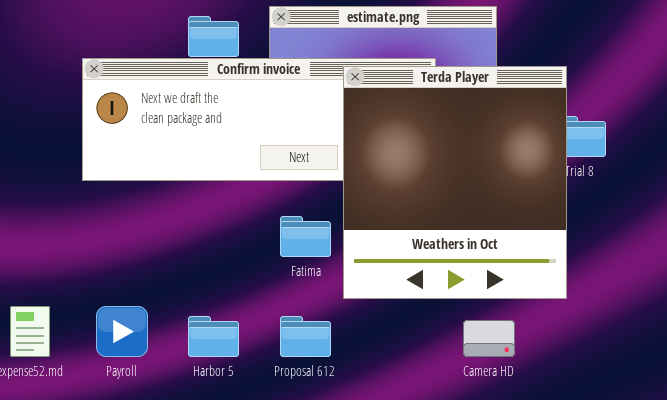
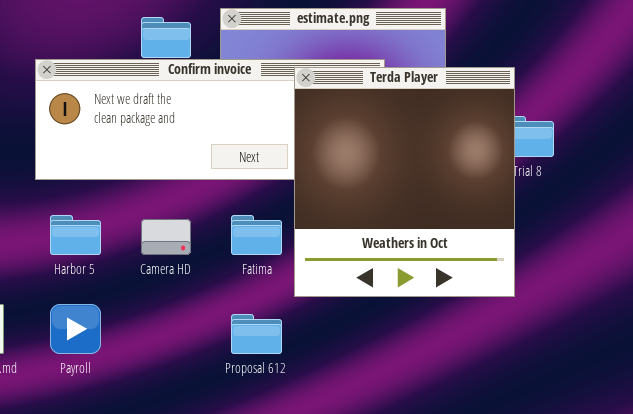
Harbor 5: [188,316,239,357] -> [50,215,101,255], moved
Camera HD: [463,320,515,357] -> [141,219,191,255], moved

